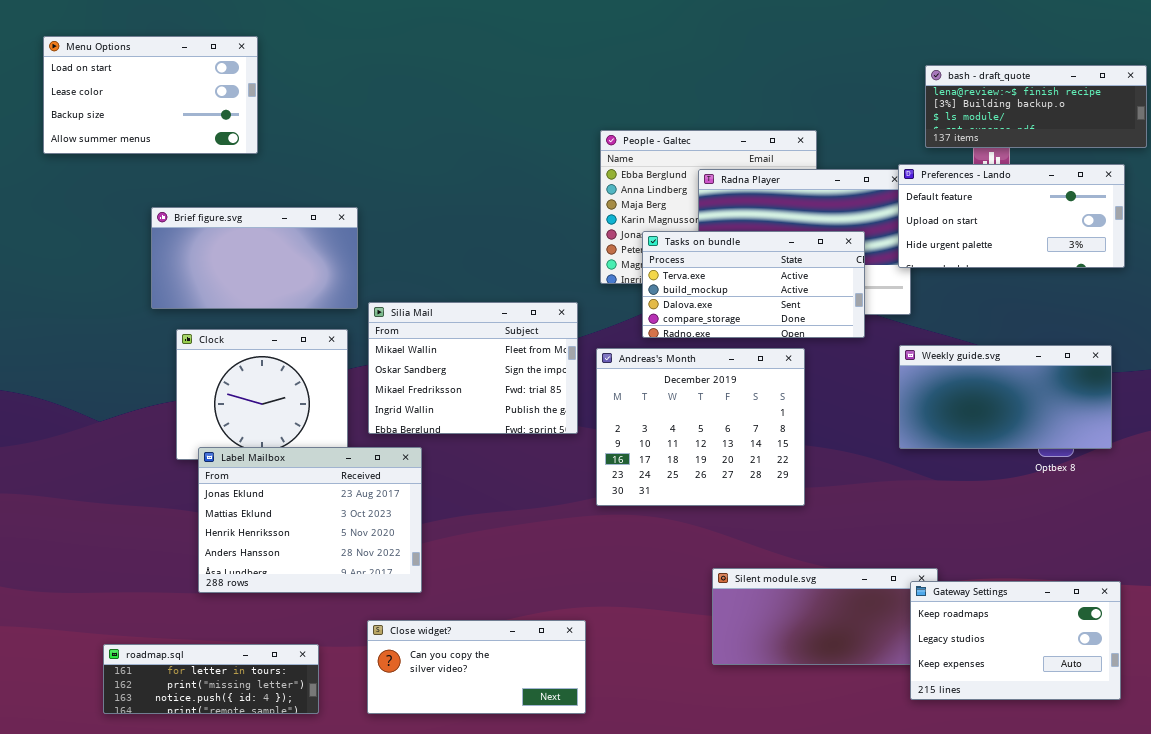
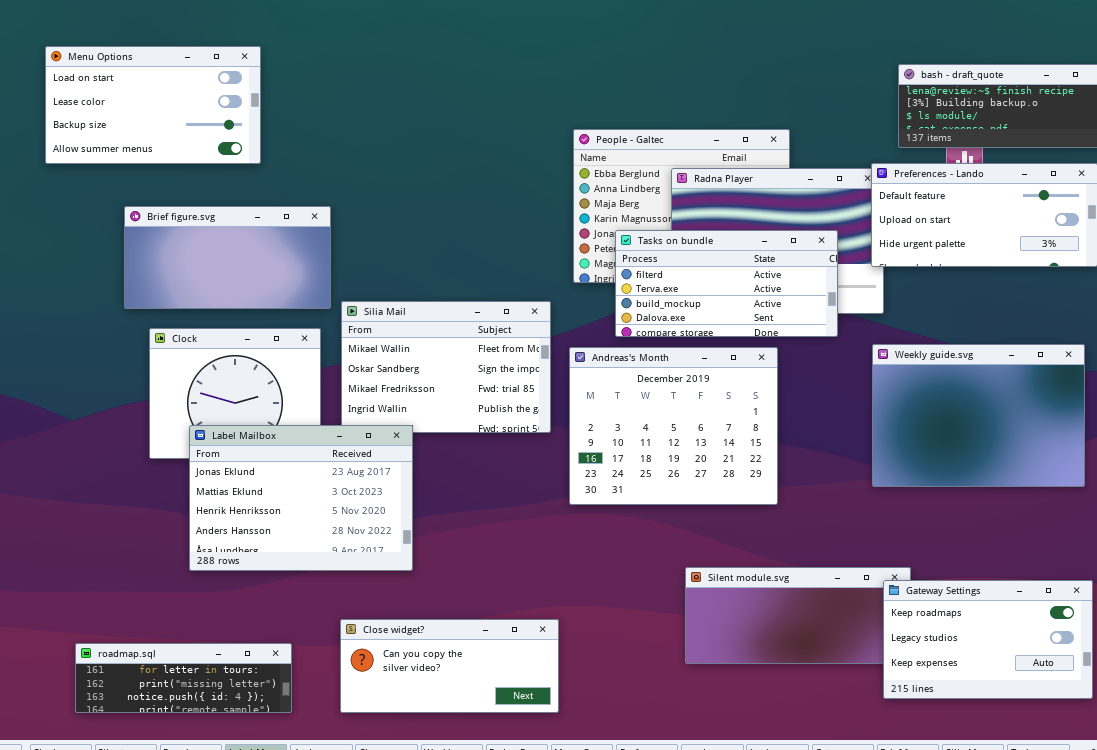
Menu Options: [43,36,258,154] -> [45,46,261,164], moved
Tasks on bundle: [642,231,865,338] -> [615,230,838,337], scrolled up 1 row
Weekly guide.svg: [899,345,1112,449] -> [872,344,1085,487], resized
Label Mailbox: [198,447,422,593] -> [189,425,413,571], moved

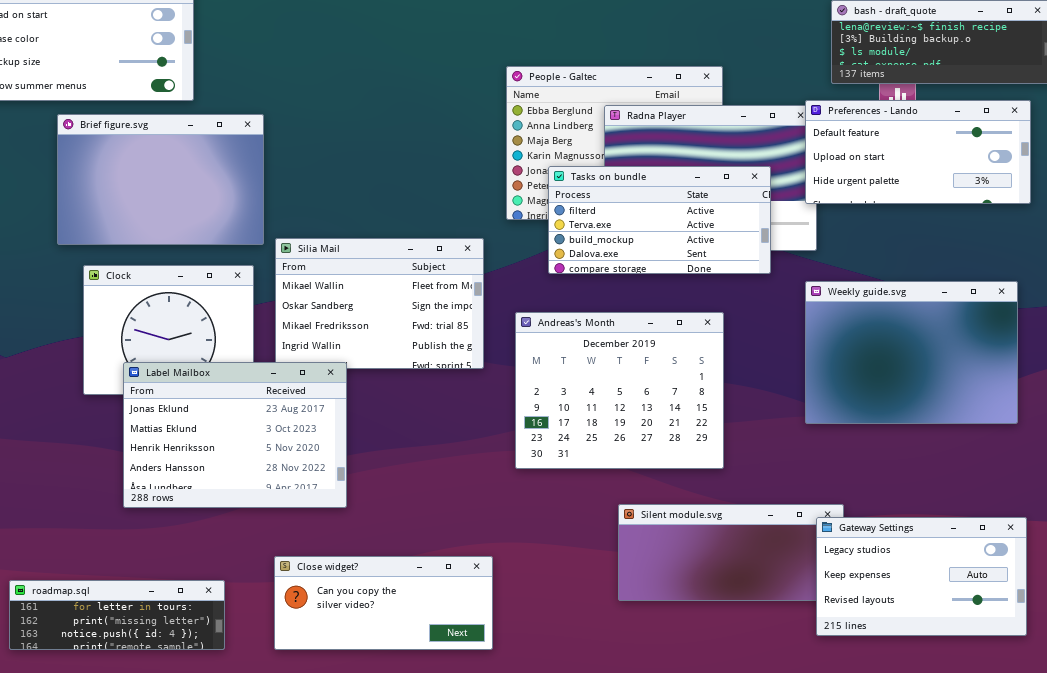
Brief figure.svg: [124,206,331,309] -> [57,114,264,245], resized
Andreas's Month: [569,347,778,505] -> [515,312,724,469], moved
Gateway Settings: [883,580,1093,699] -> [816,517,1027,636], scrolled down 1 row

